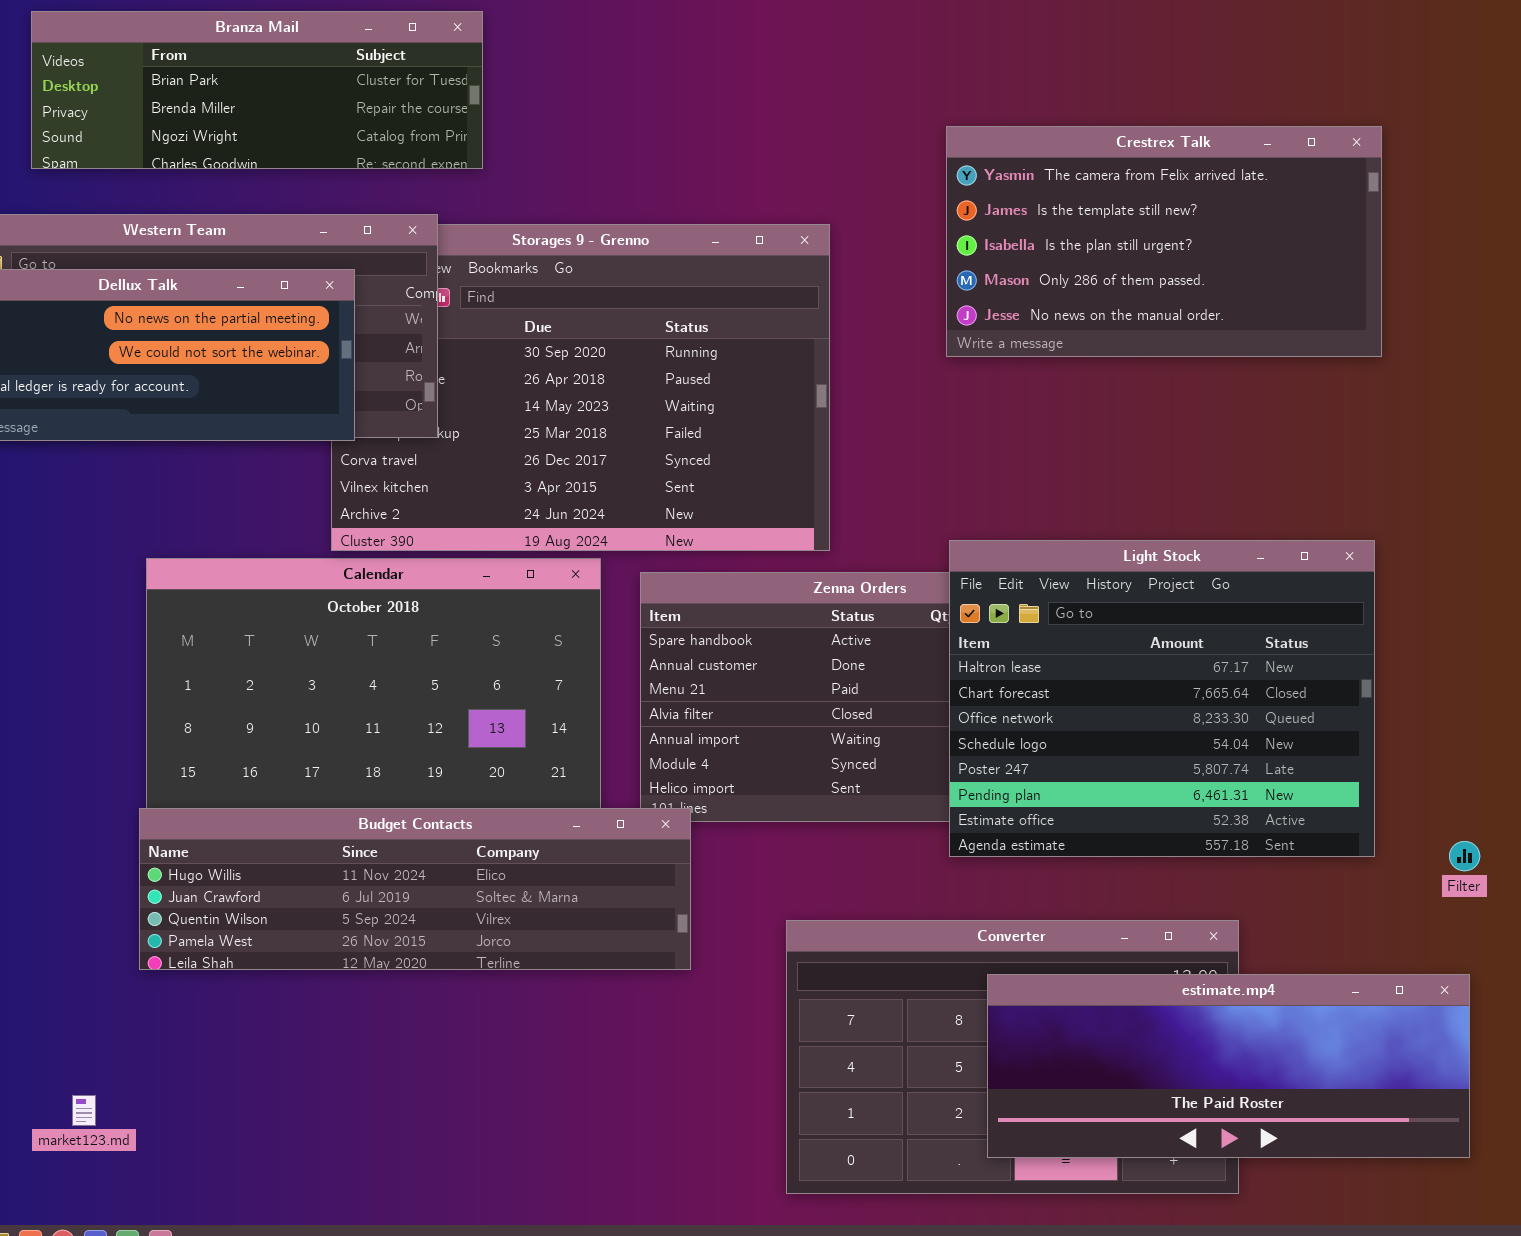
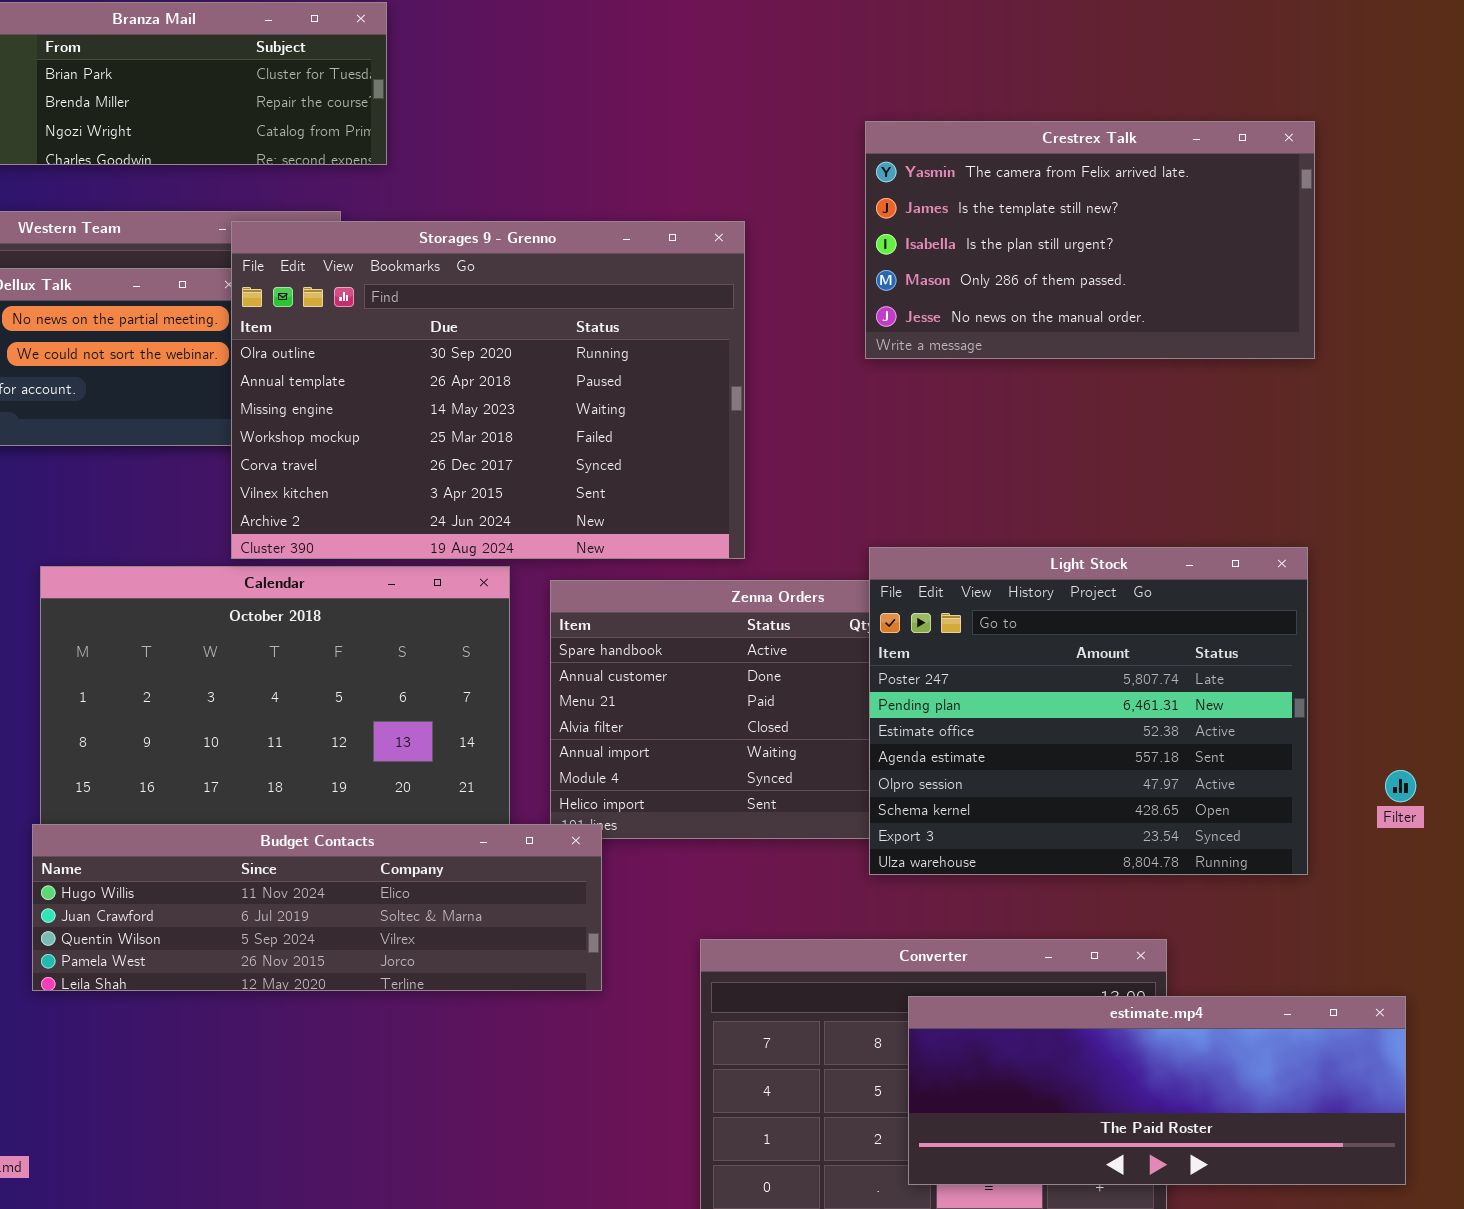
Storages 9 - Grenno: [331,224,830,551] -> [231,221,745,559], raised
Light Stock: [949,540,1375,857] -> [869,547,1308,875], scrolled down 4 rows
Filter: [1449,841,1480,871] -> [1385,770,1416,802], moved

